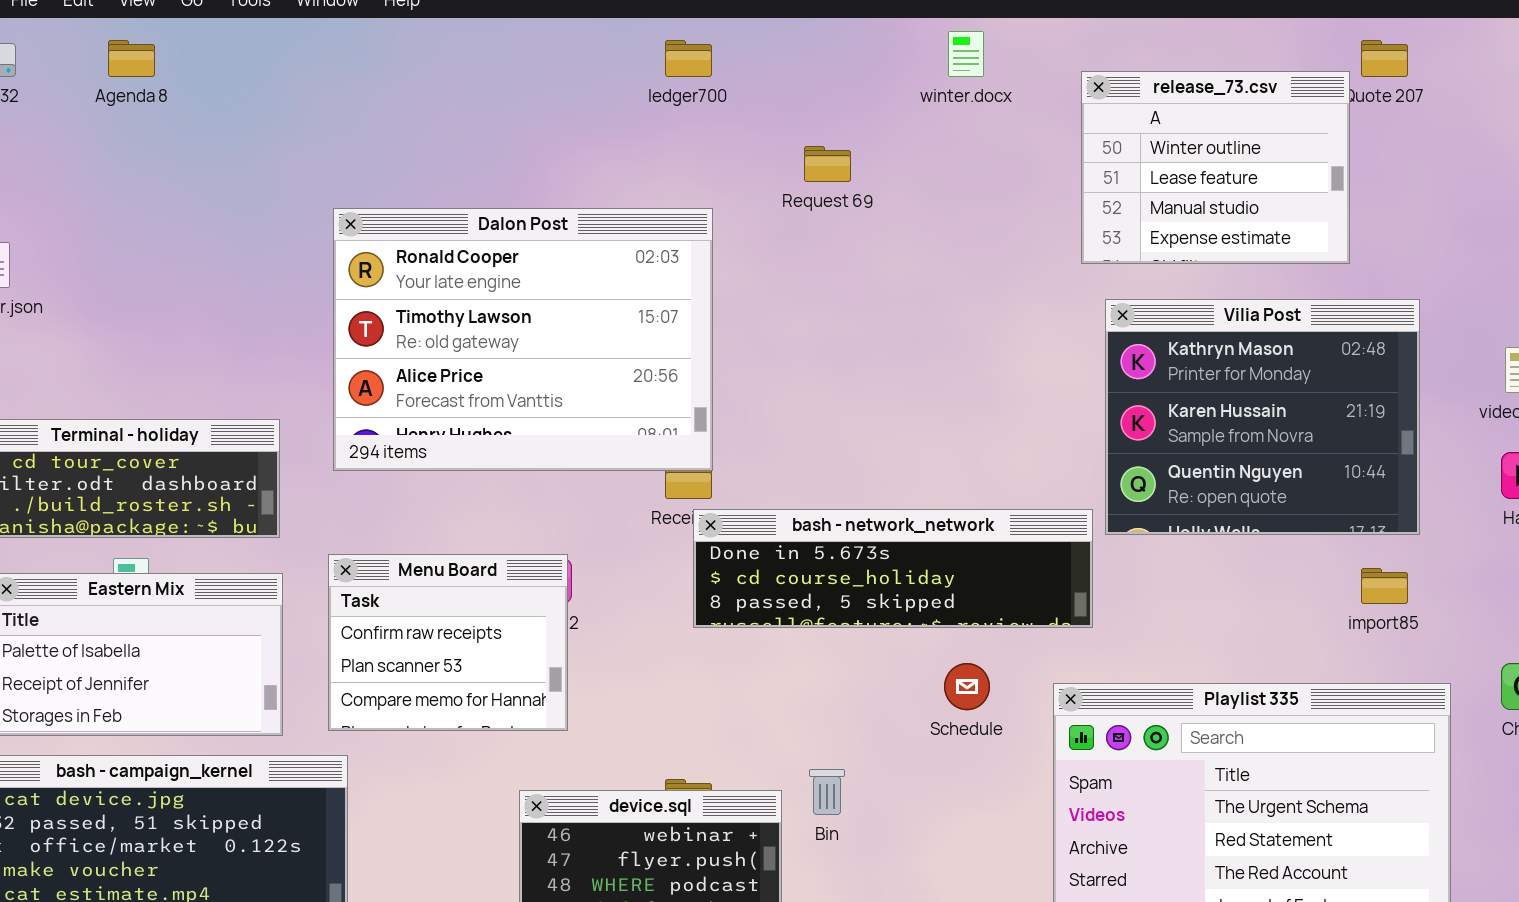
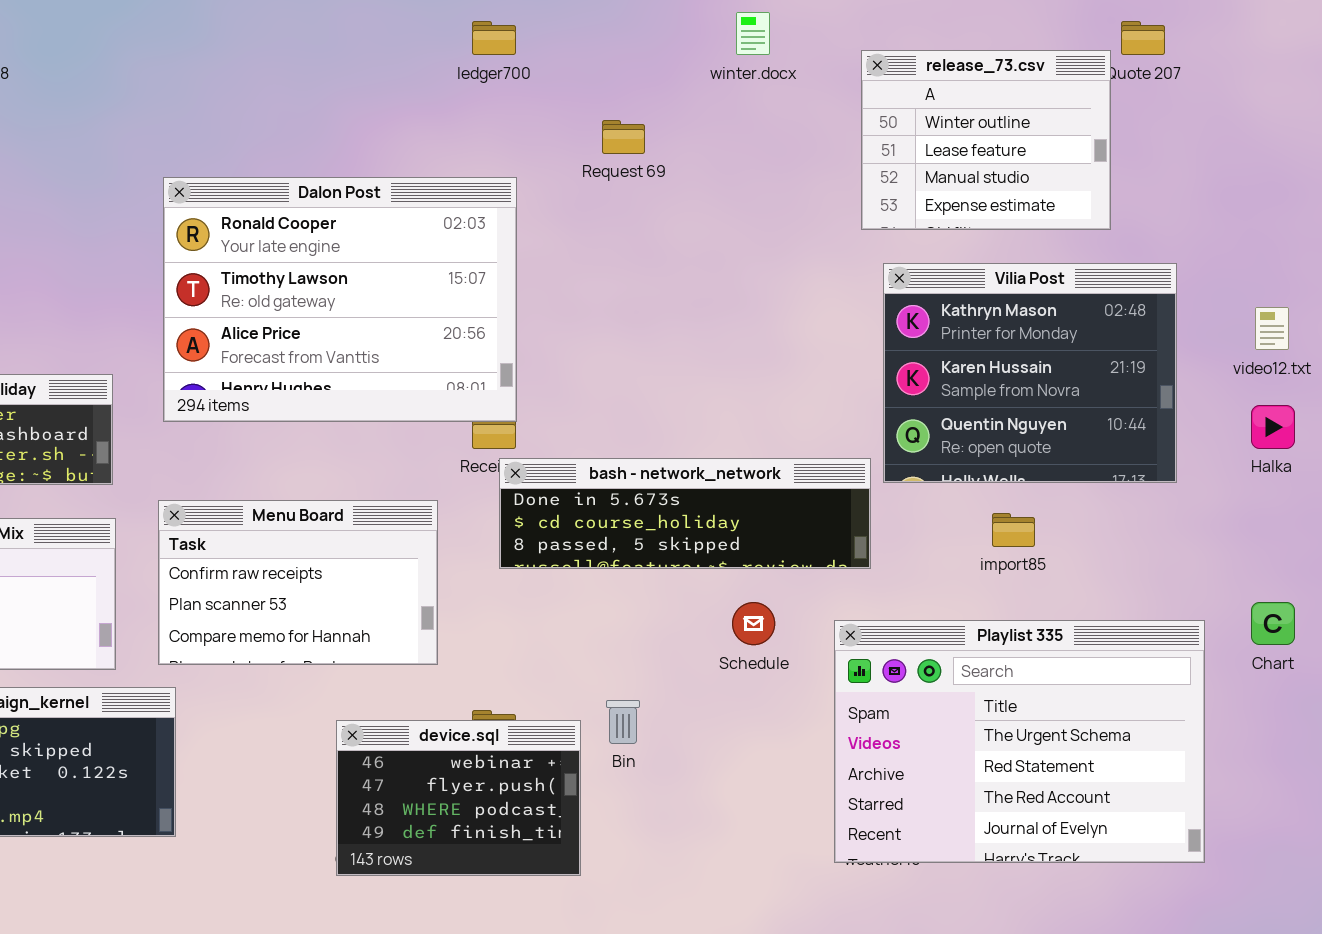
Menu Board: [328,554,568,731] -> [158,500,438,665], resized
import85: [1361,568,1408,604] -> [992,513,1035,547], moved

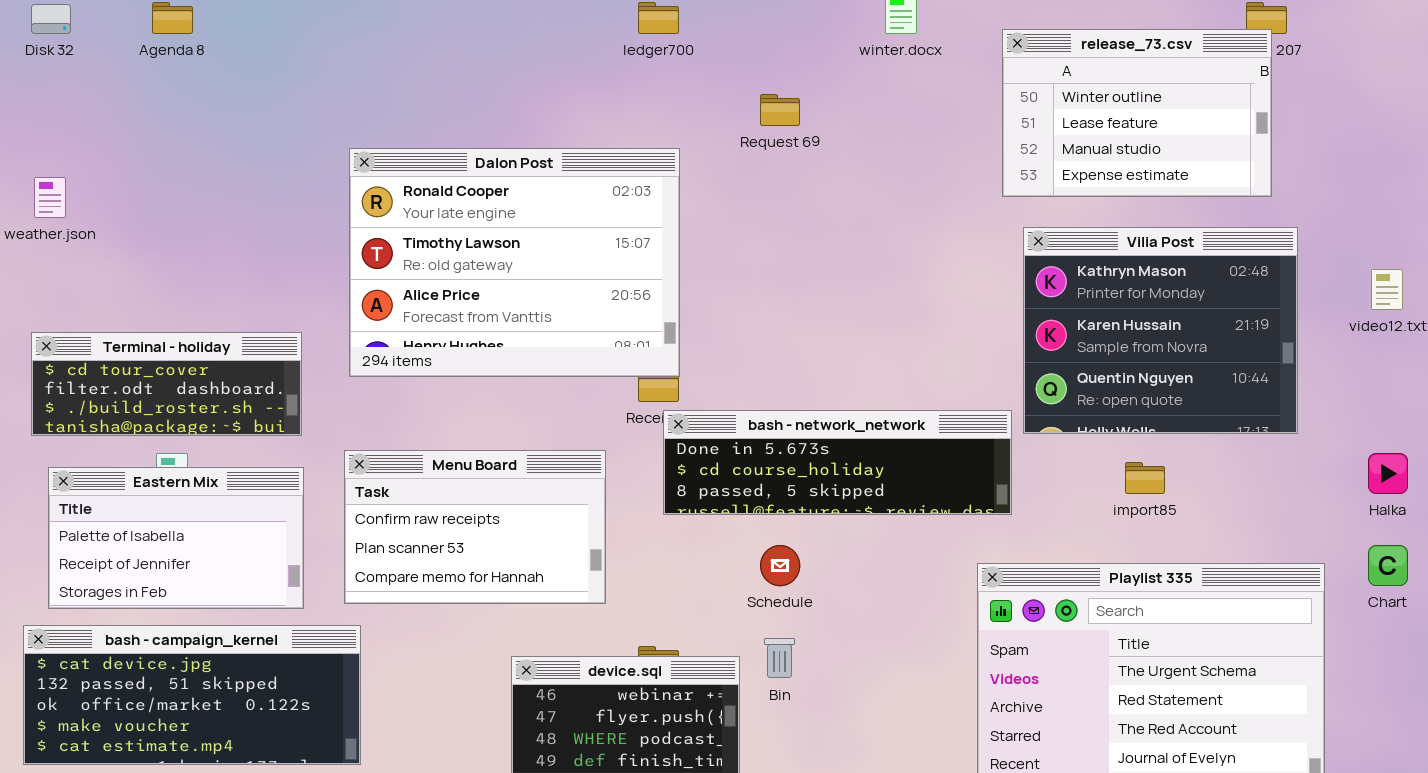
release_73.csv: [861,50,1111,230] -> [1002,29,1272,197], resized
Halka: [1251,405,1295,449] -> [1368,453,1408,494], moved
Schedule: [732,602,775,645] -> [760,545,800,586], moved

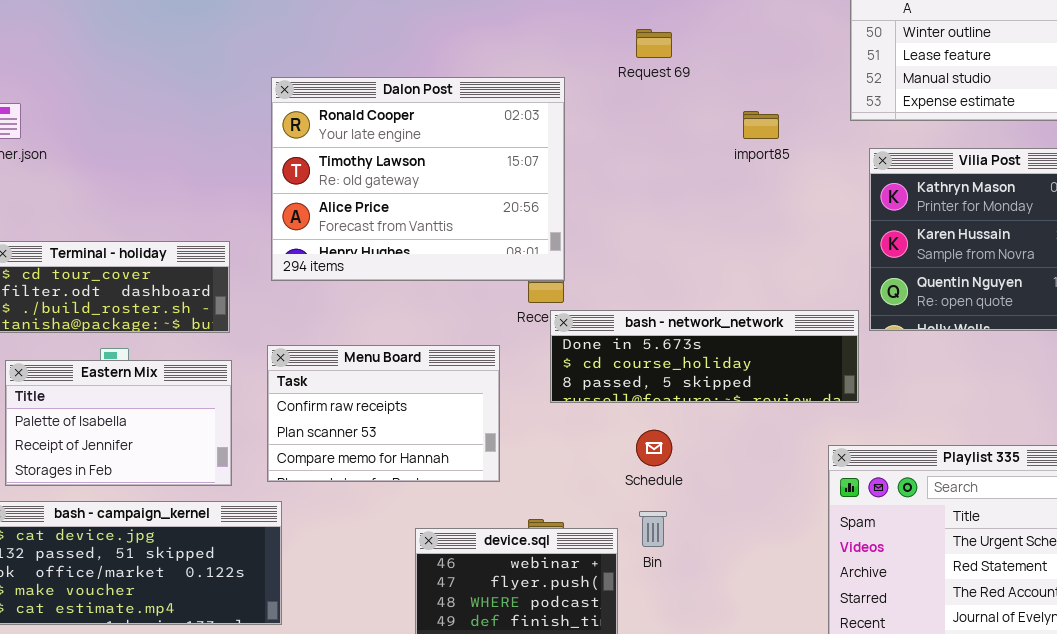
import85: [1125,462,1165,494] -> [743,111,779,139], moved

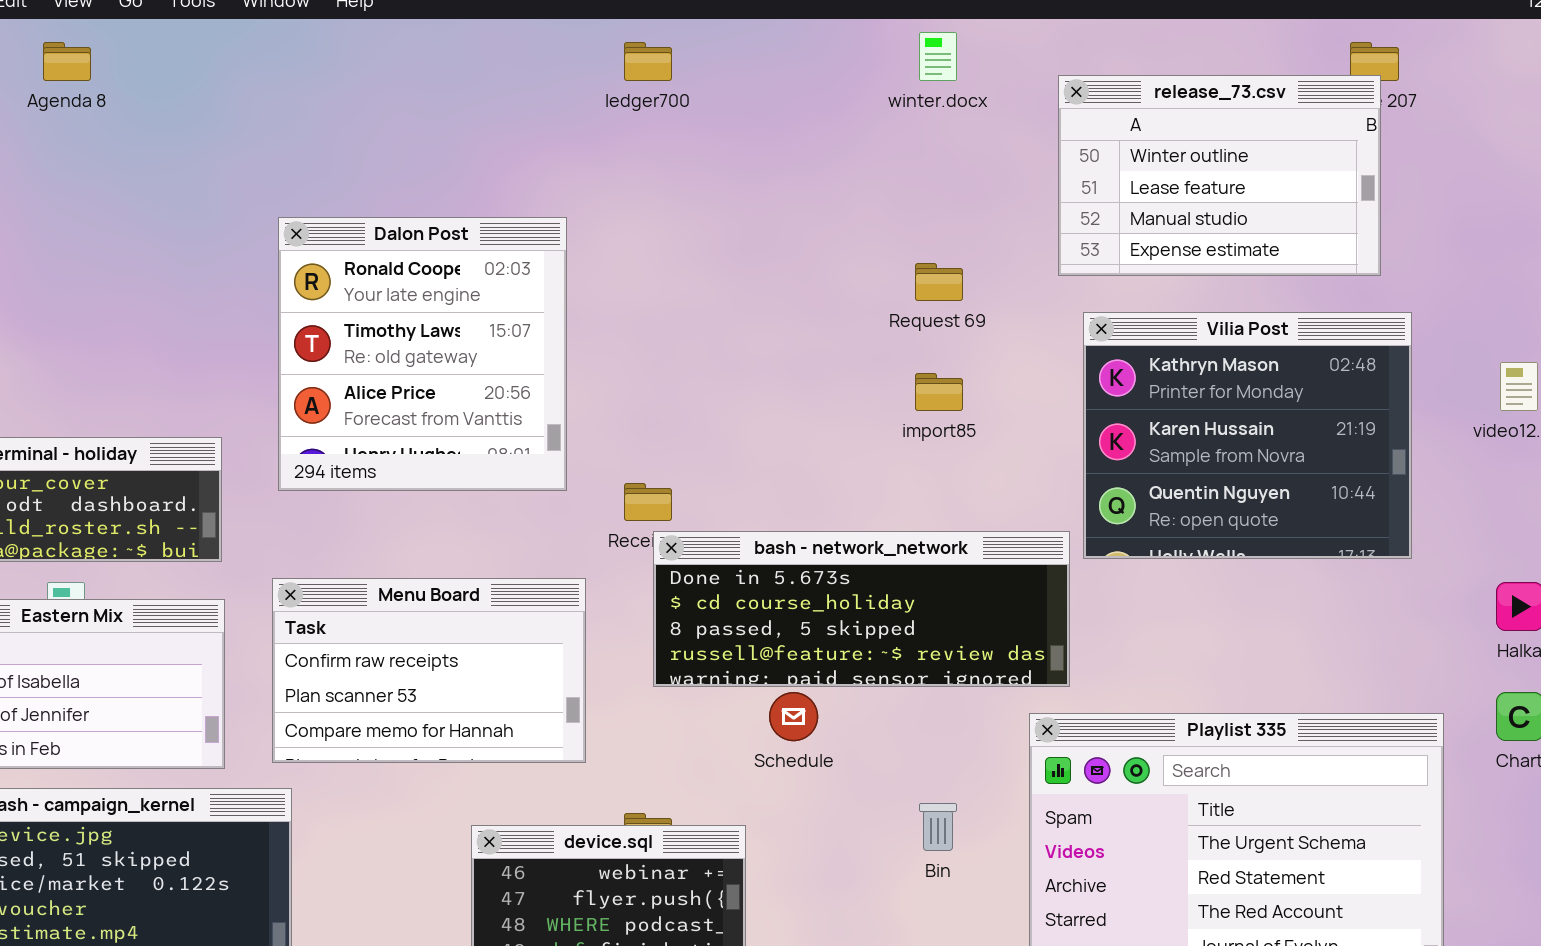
Request 69: [636,29,672,58] -> [915,263,963,301], moved
Dalon Post: [271,77,565,281] -> [278,217,567,491], resized
import85: [743,111,779,139] -> [915,373,963,411], moved
bash - network_network: [550,310,859,403] -> [653,531,1070,687], resized
Bin: [639,511,667,547] -> [919,803,957,851], moved

